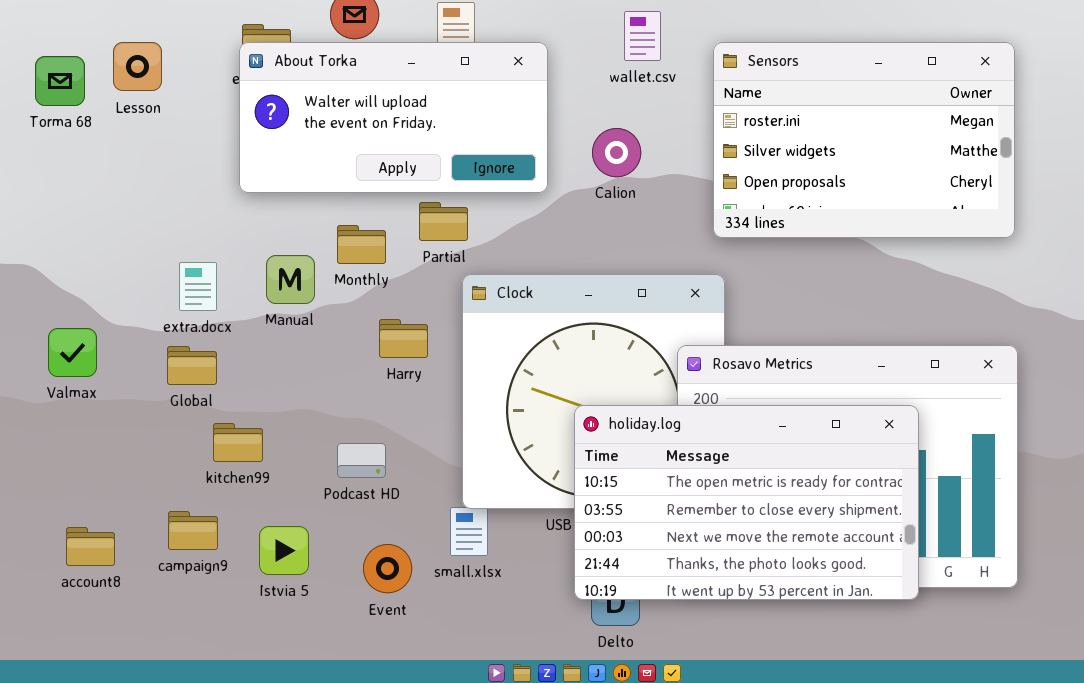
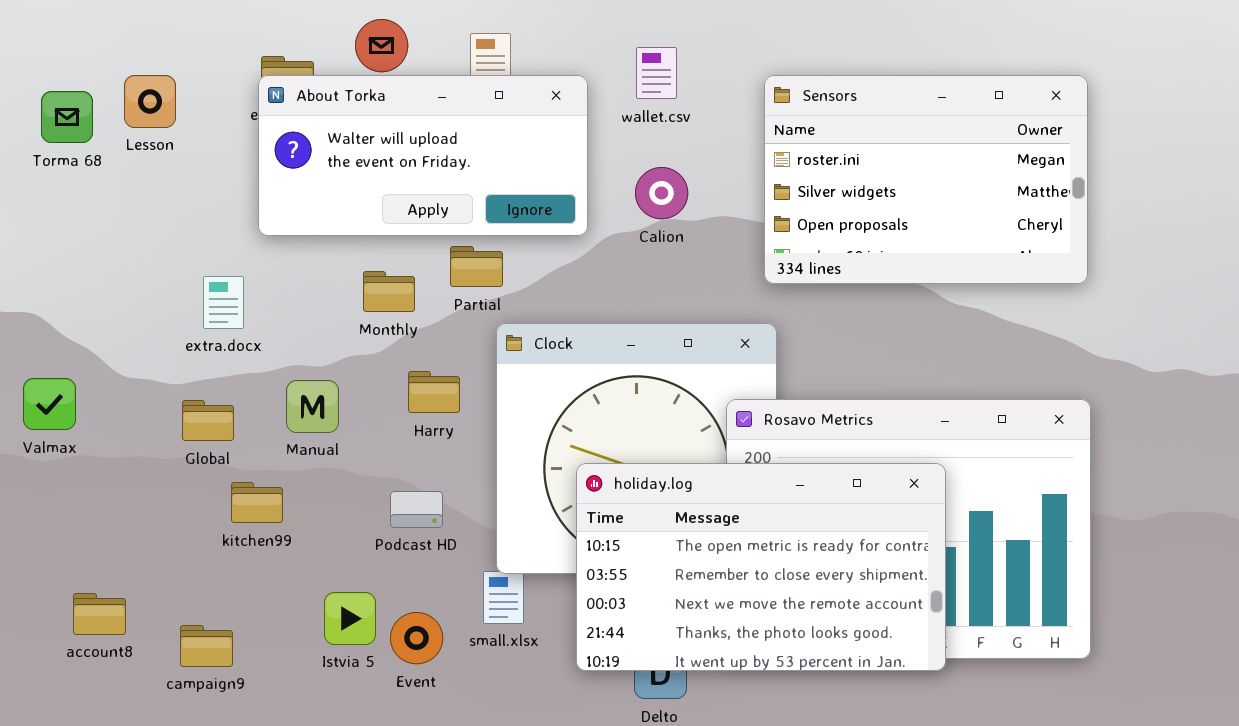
wallet.csv: [624,11,661,61] -> [636,47,677,99], moved
Manual: [266,255,315,304] -> [286,380,339,433], moved
extra.docx: [179,262,217,311] -> [203,276,244,329], moved
Valmax: [48,328,97,377] -> [23,378,76,430], moved
holiday.log: [574,405,919,600] -> [576,463,946,671], moved
Podcast HD: [337,443,386,478] -> [390,491,443,528], moved
campaign9: [168,511,218,550] -> [180,625,233,667], moved
Istvia 5: [259,526,309,575] -> [324,592,376,645], moved

